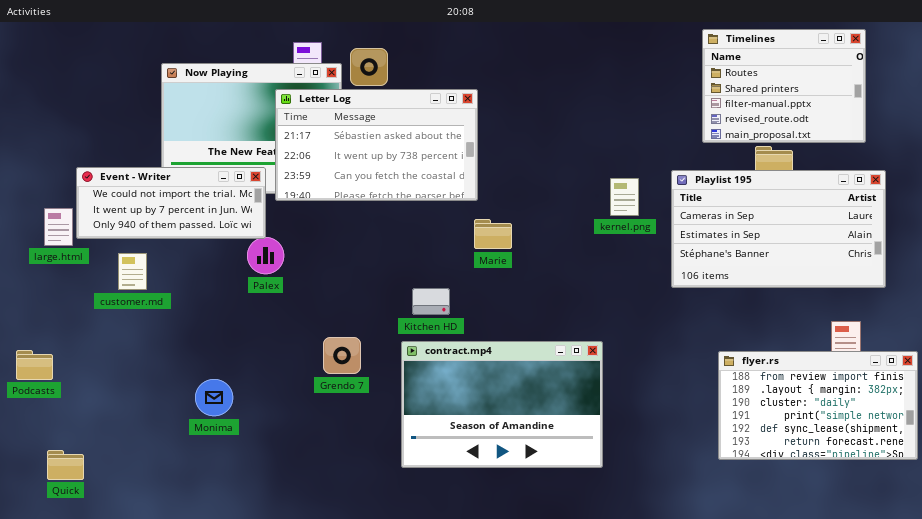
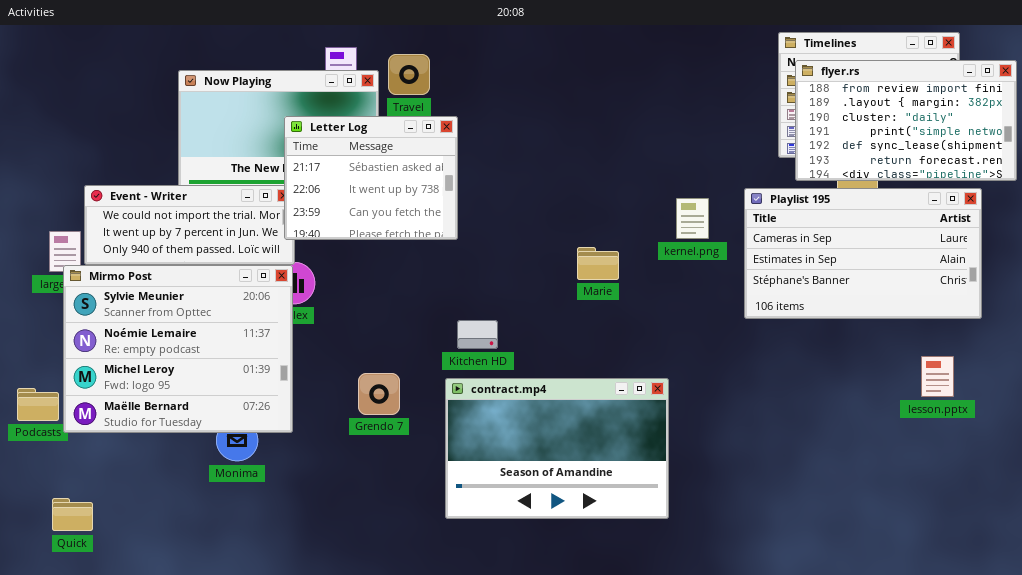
Letter Log: [275,89,478,201] -> [284,116,458,240], moved, resized
Marie: [474,219,512,249] -> [577,247,619,280], moved
Mirmo Post: none -> [63,265,293,433], opened
flyer.rs: [718,351,918,460] -> [795,60,1017,181], moved

